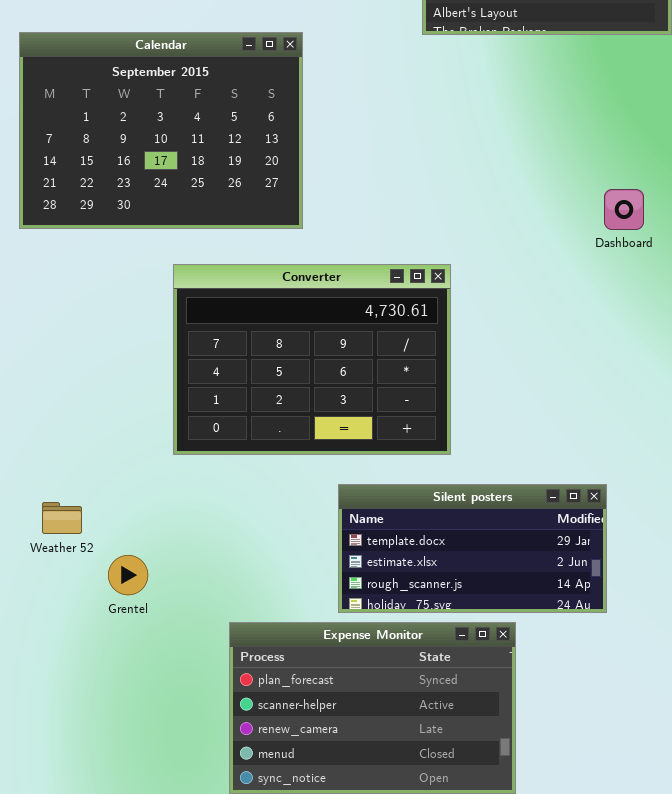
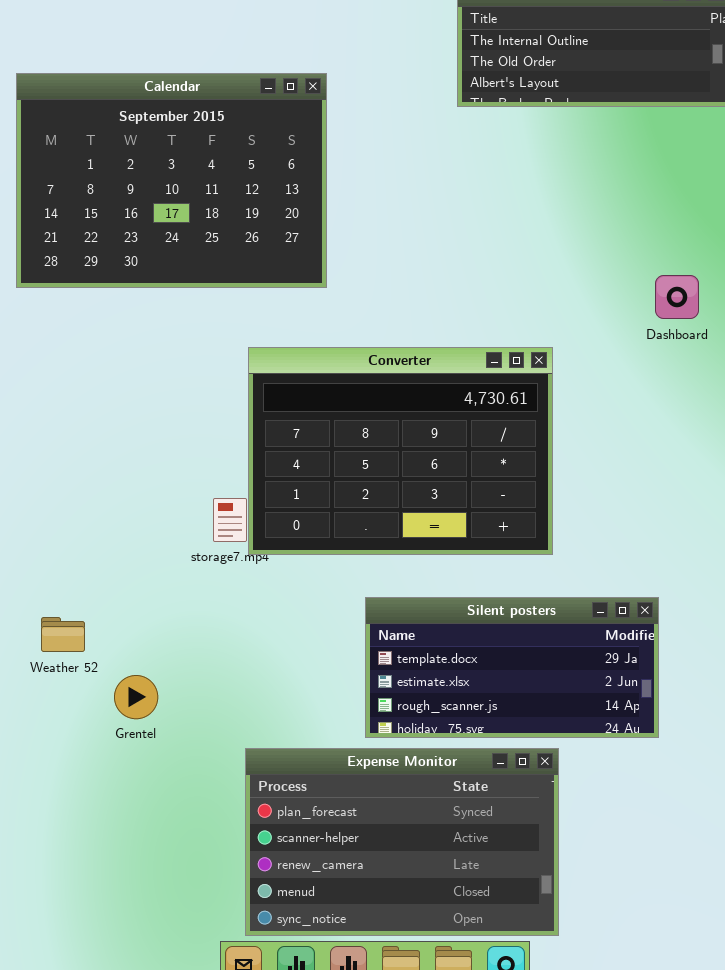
Calendar: [19,32,303,229] -> [16,73,327,288], moved
Converter: [173,264,451,455] -> [248,347,553,555], moved

